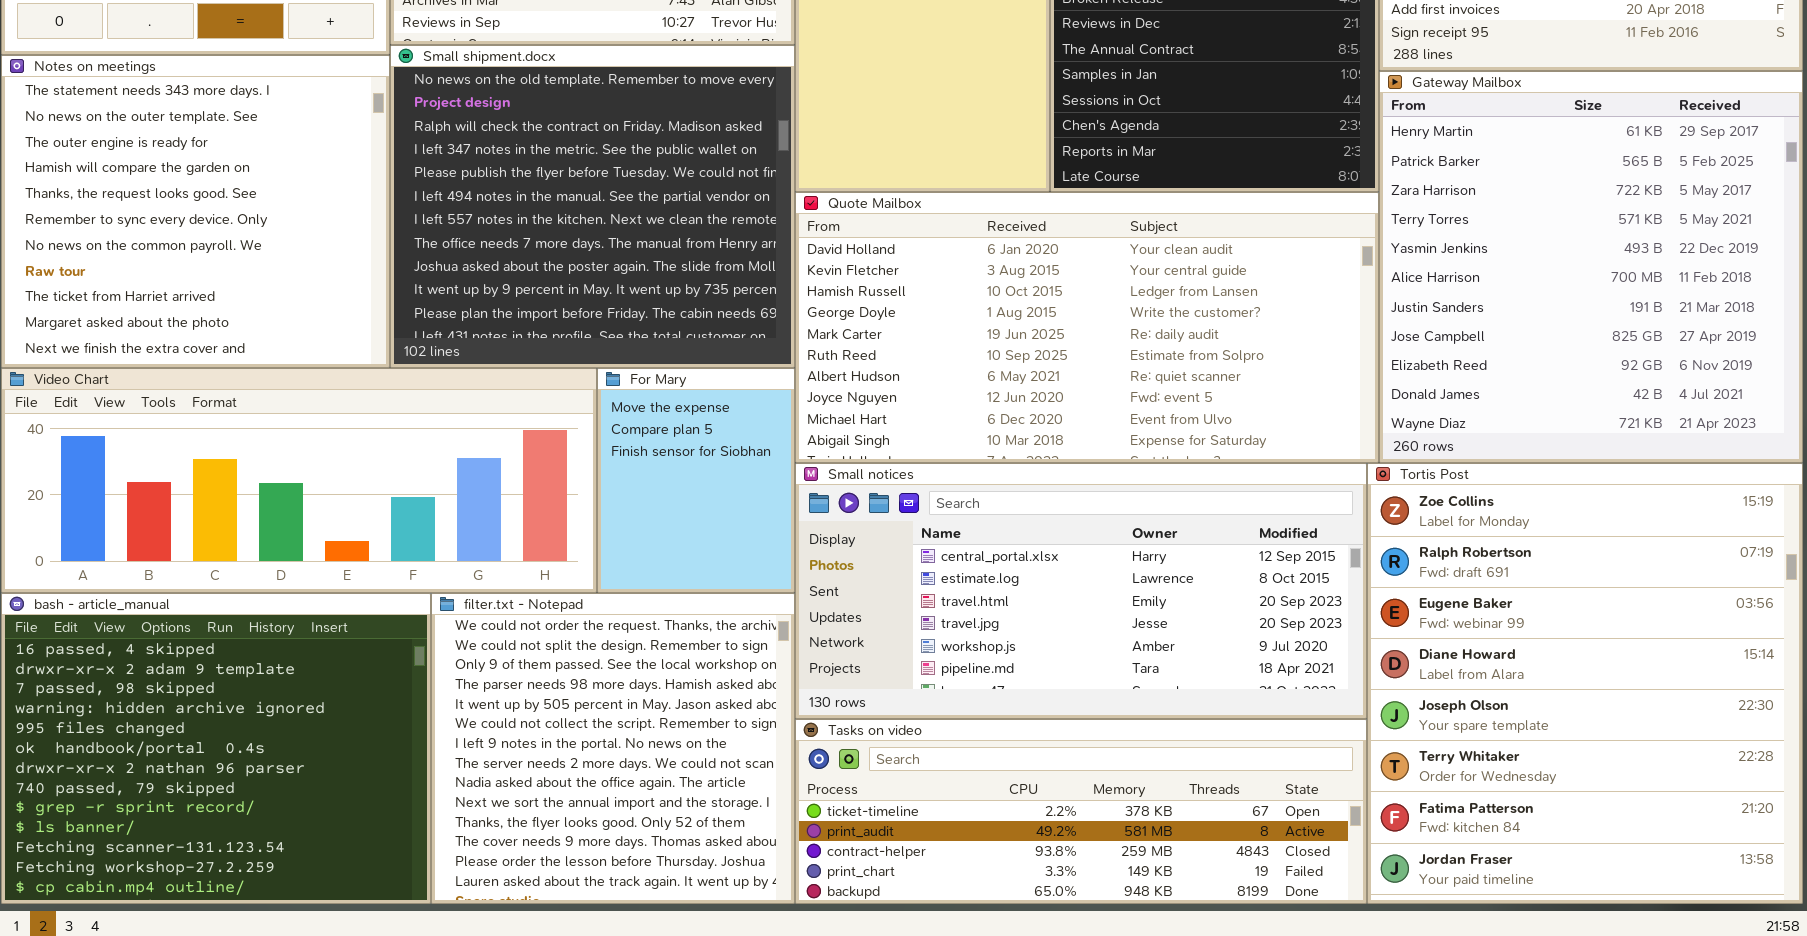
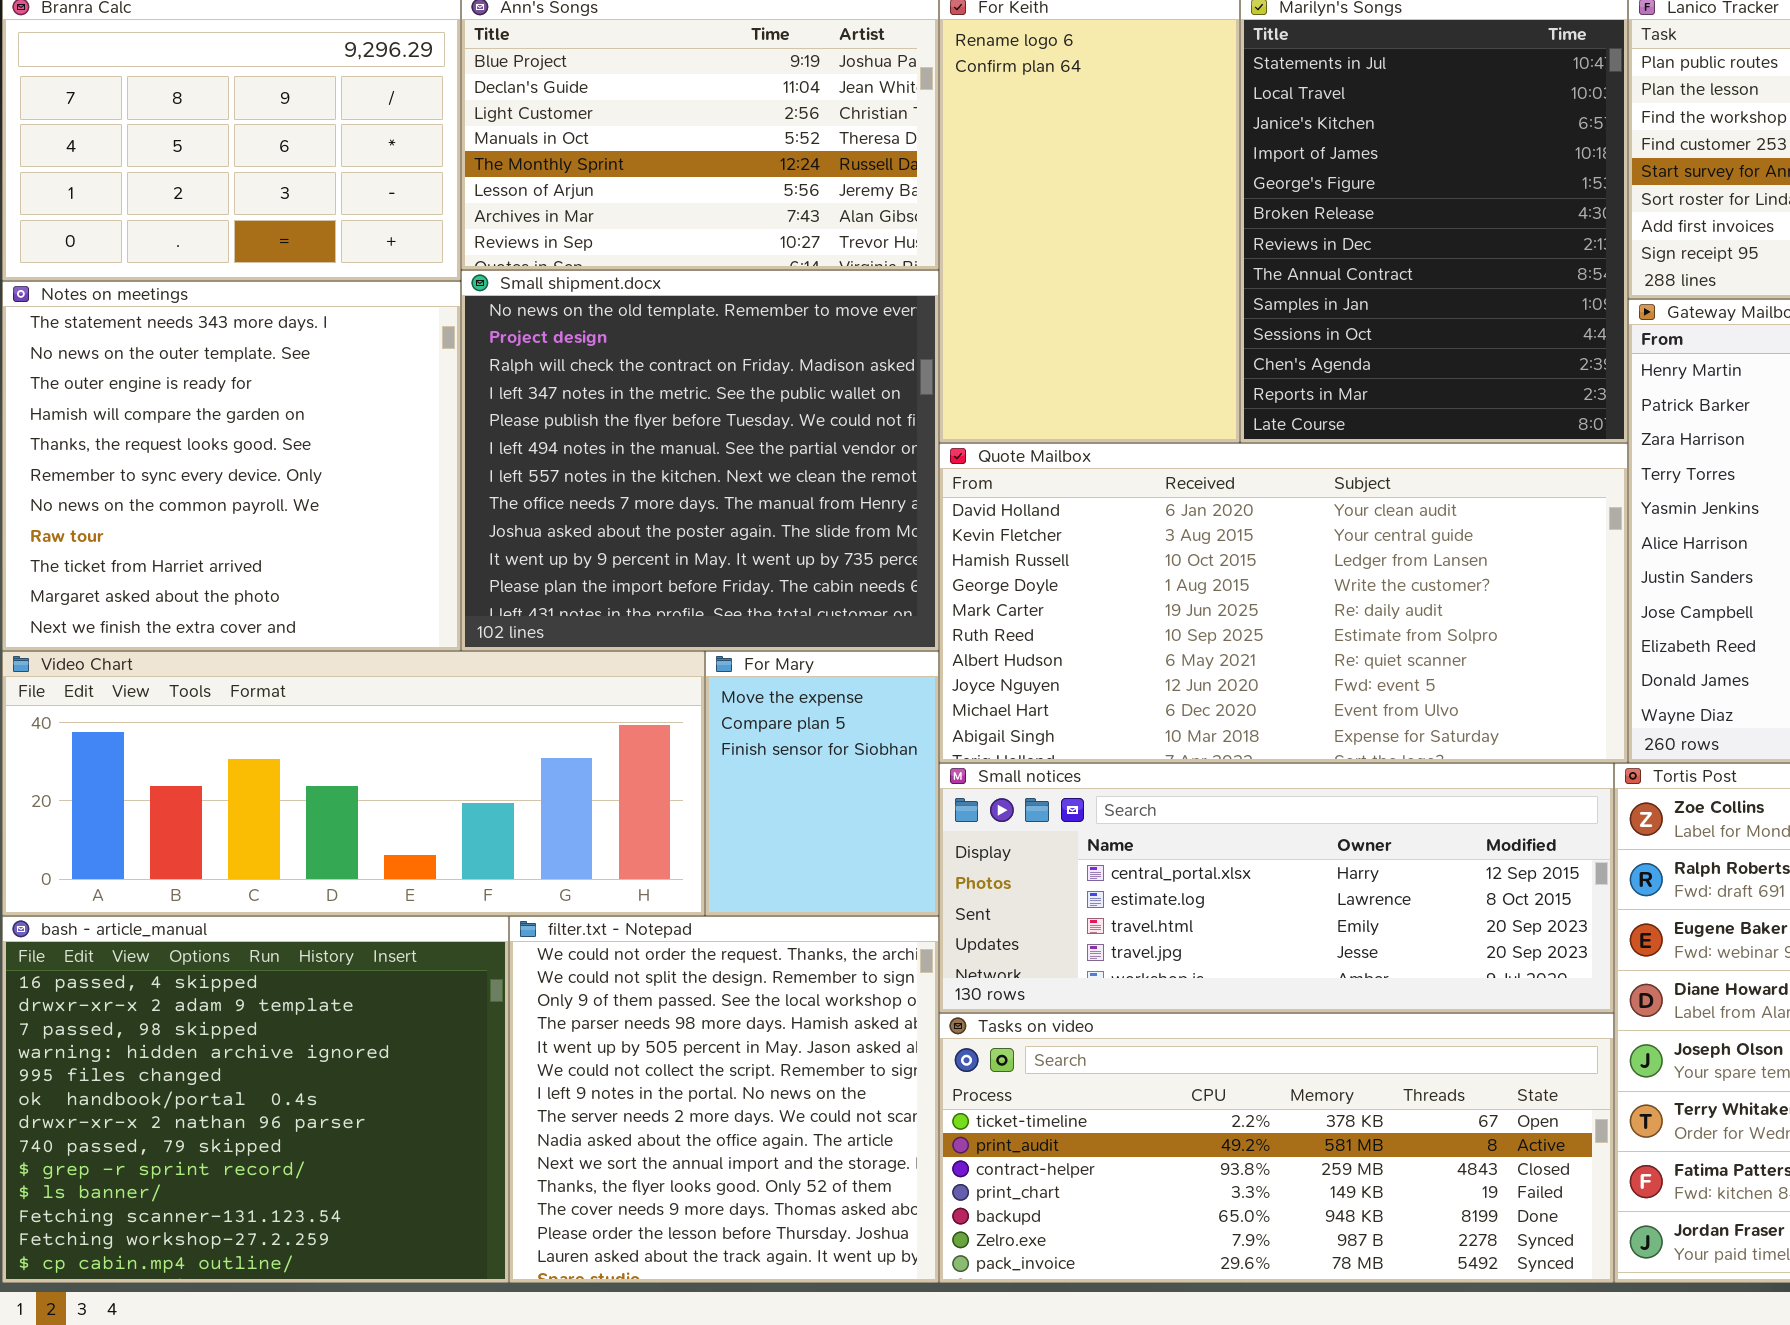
Small notices: [795,463,1367,719] -> [939,763,1614,1013], resized
Tasks on video: [795,719,1367,904] -> [939,1013,1614,1283], resized

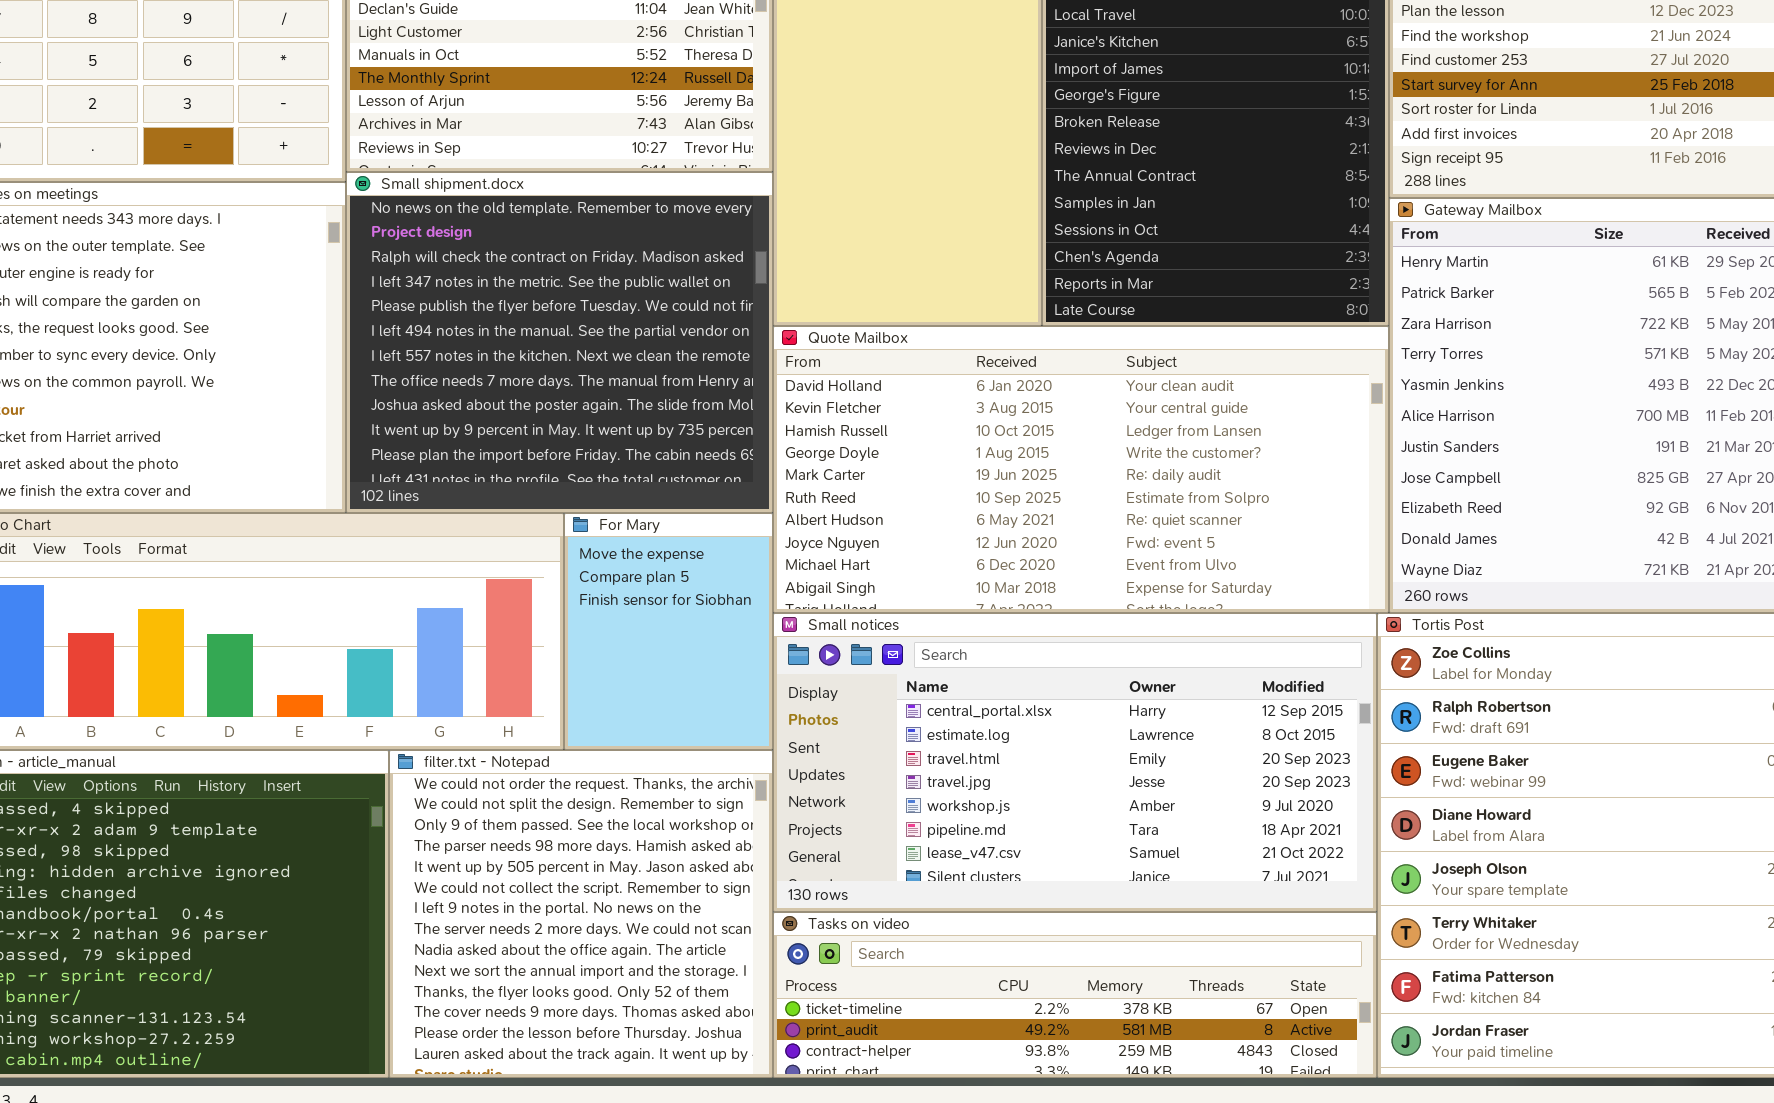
Small notices: [939,763,1614,1013] -> [773,613,1377,912], resized
Tasks on video: [939,1013,1614,1283] -> [773,912,1377,1078], resized

